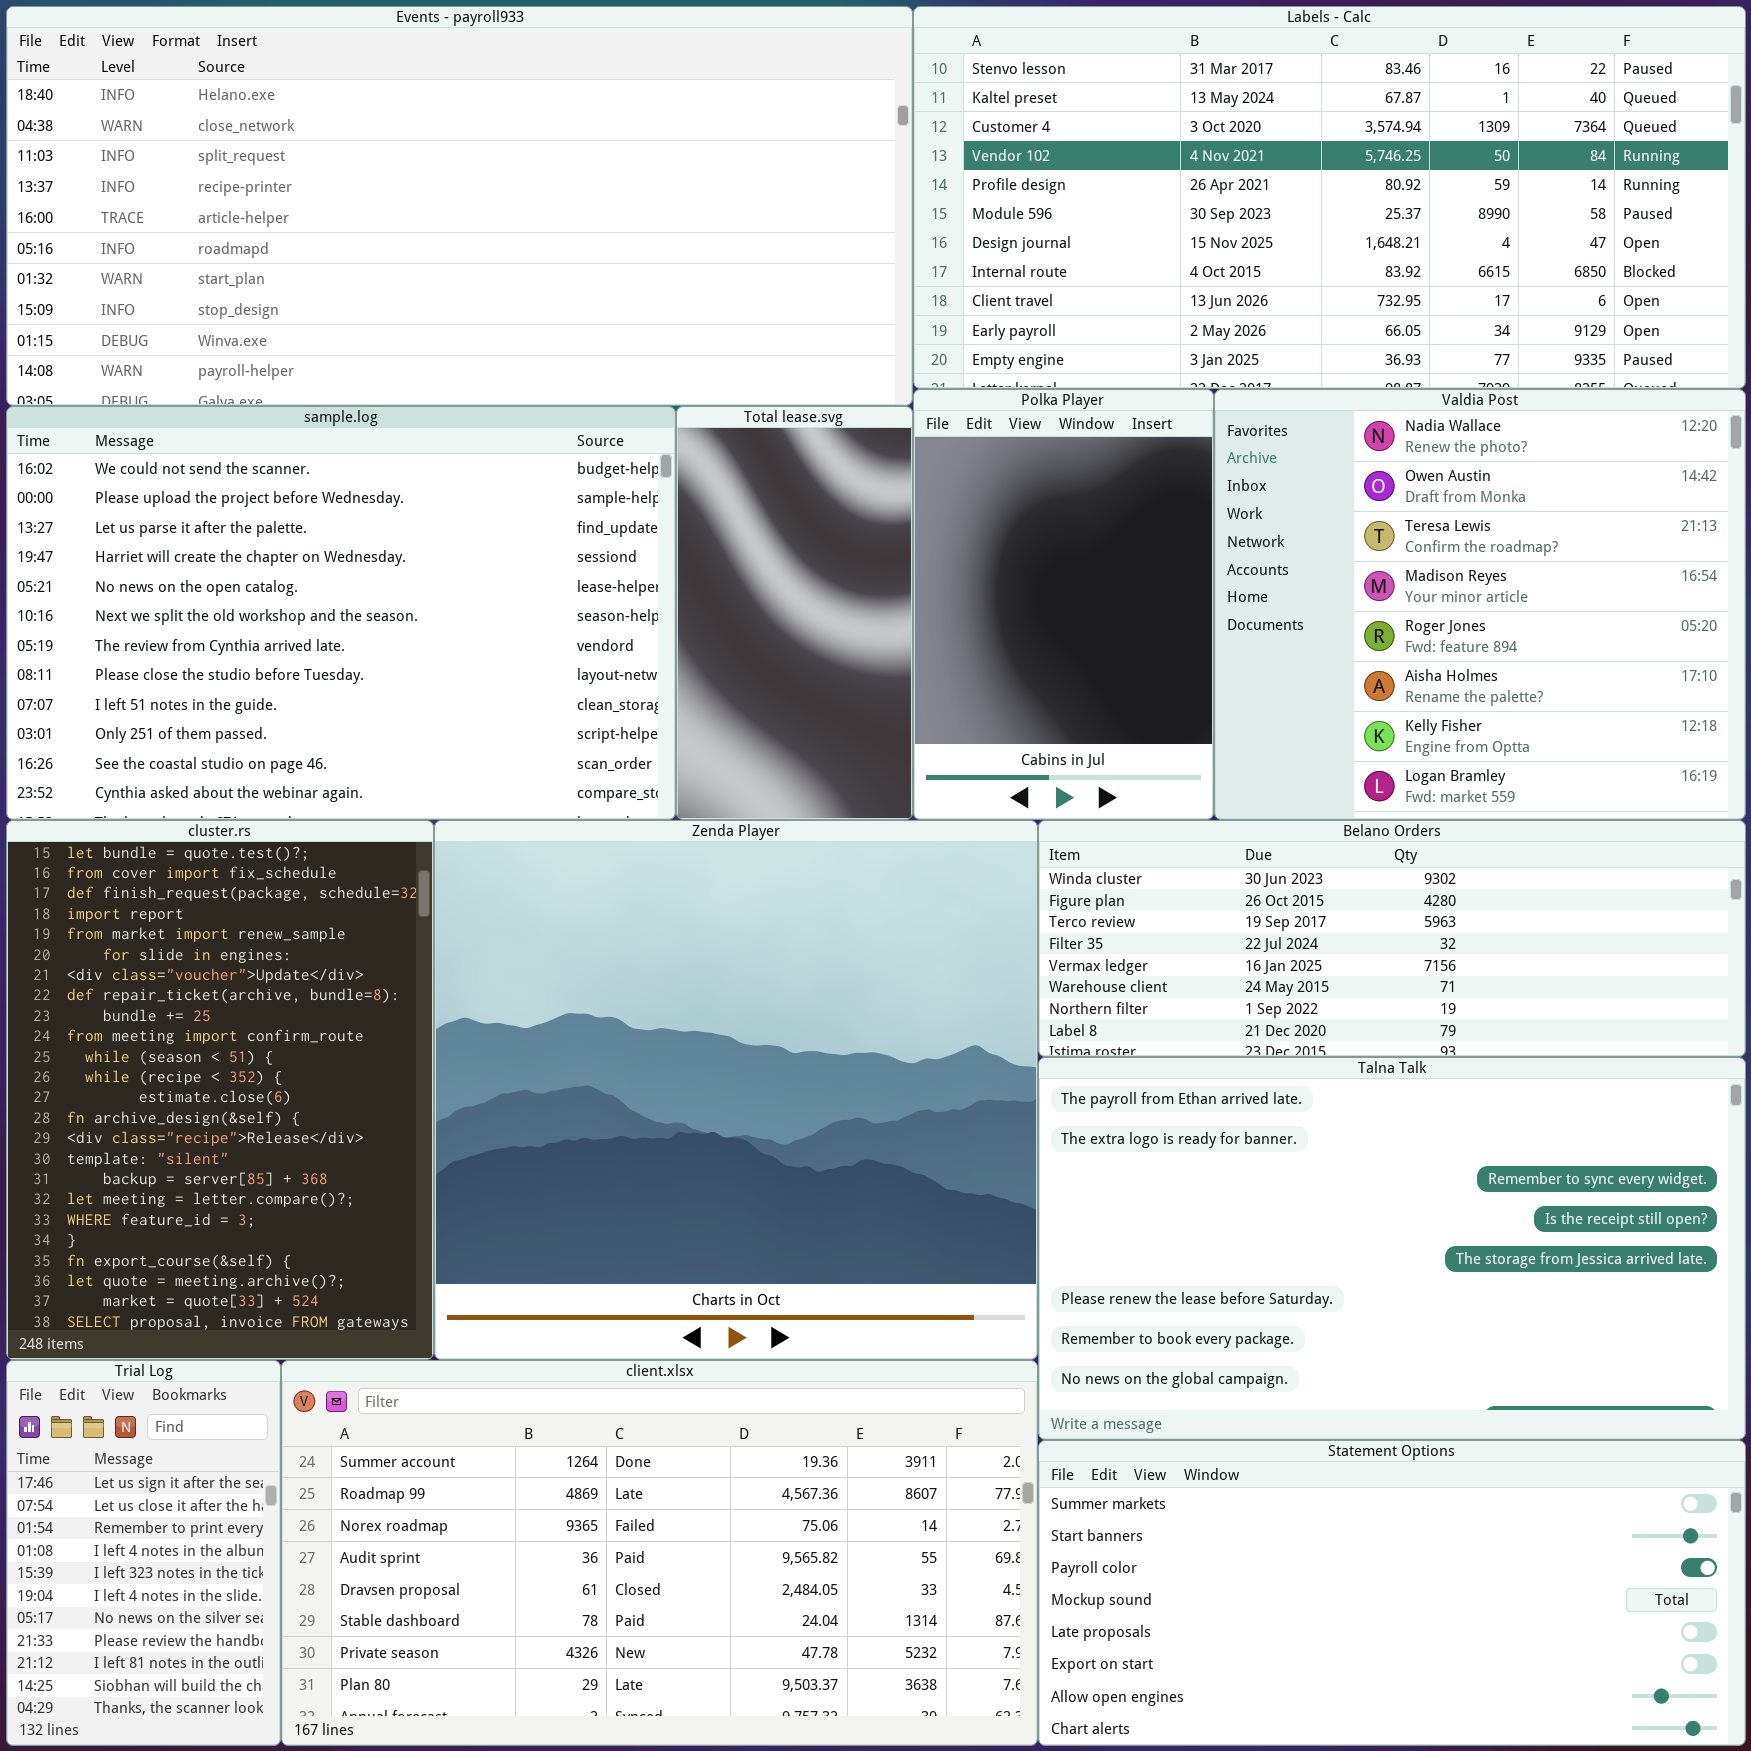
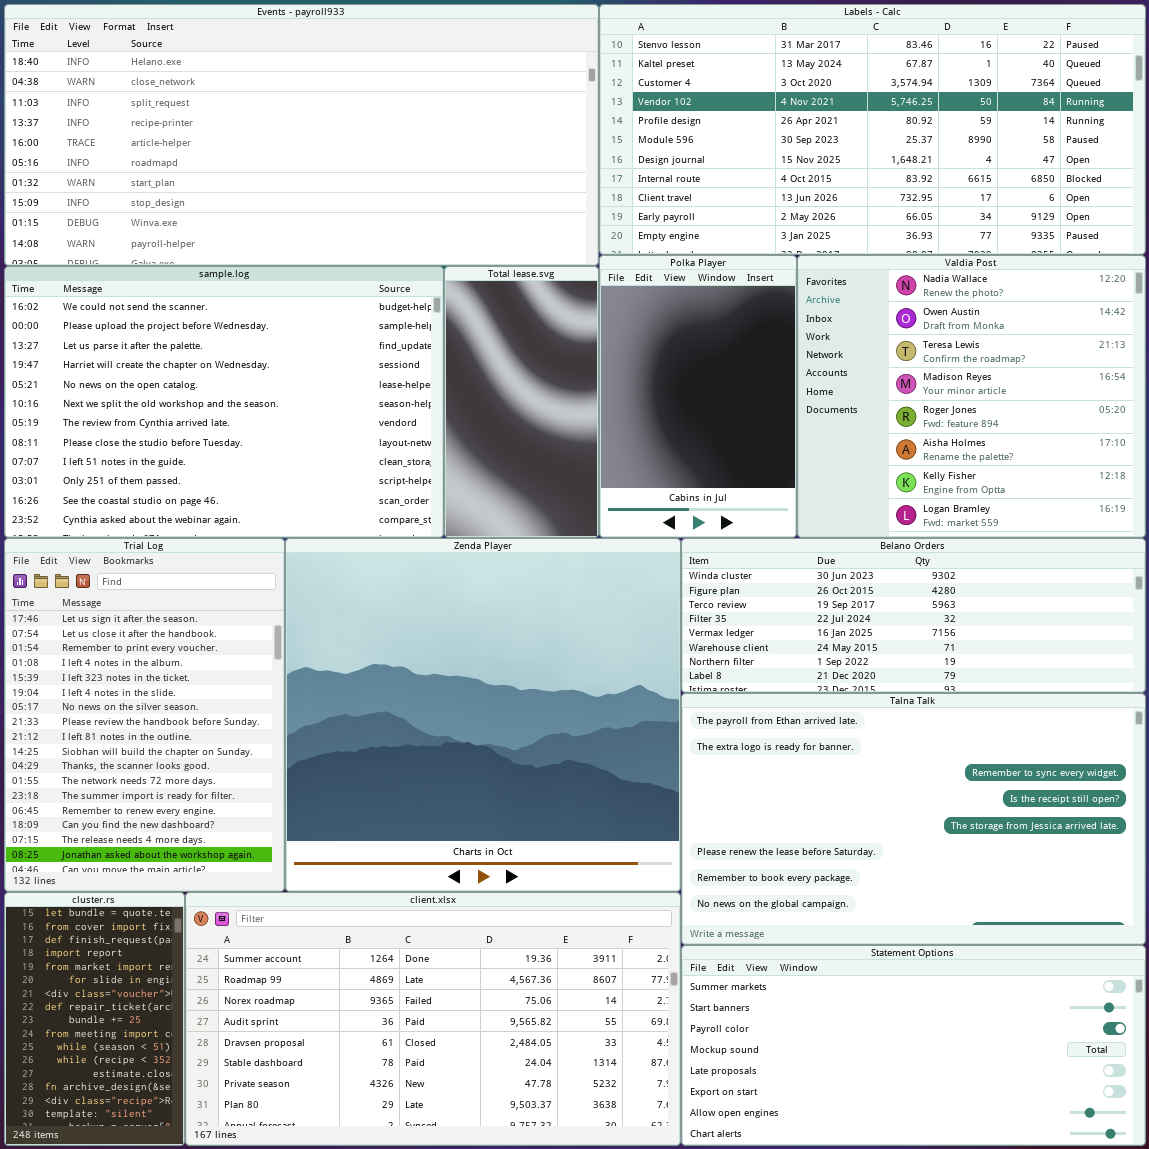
cluster.rs: [6,820,434,1360] -> [4,892,185,1146], moved, resized
Trial Log: [6,1360,281,1746] -> [4,538,285,892], moved, resized

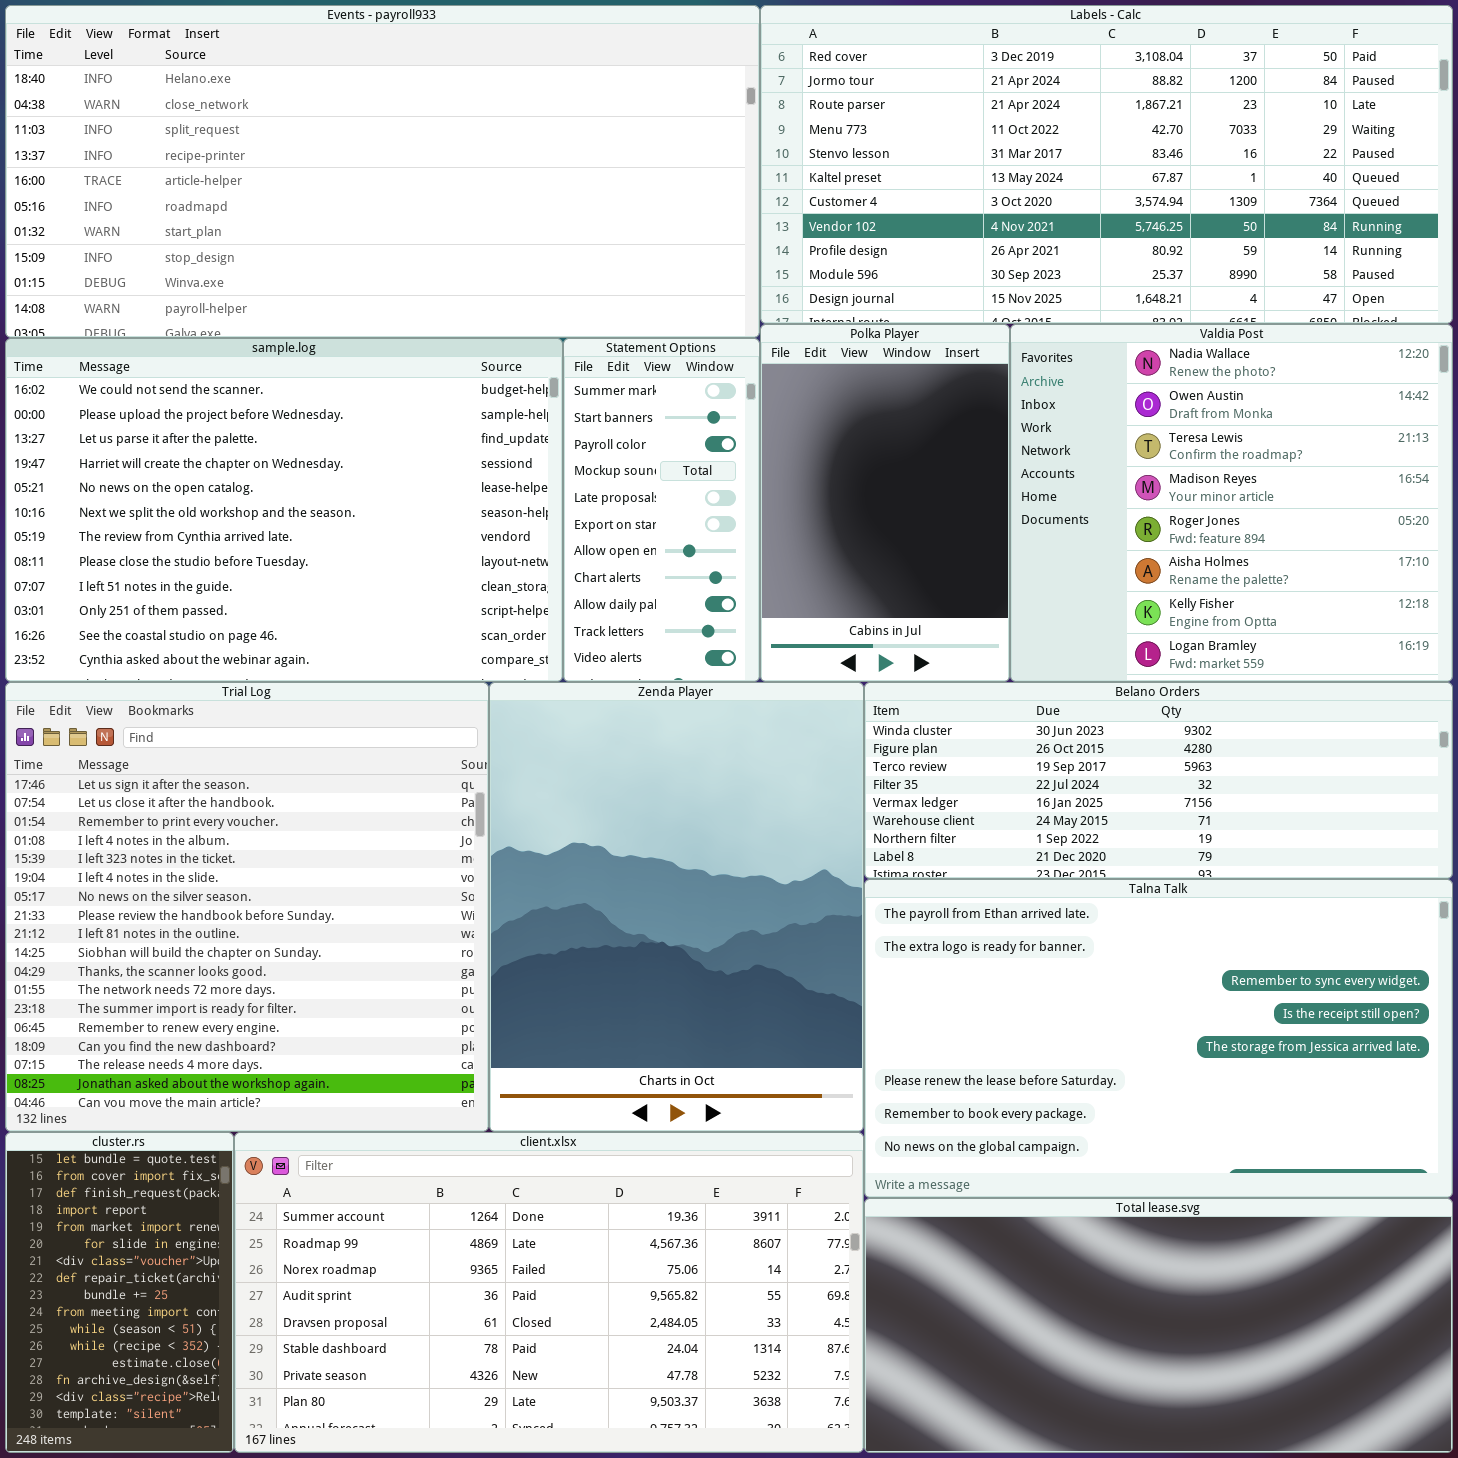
Labels - Calc: [599,4,1146,255] -> [760,5,1453,324], scrolled up 4 rows
Total lease.svg: [444,266,599,538] -> [864,1198,1453,1453], moved, resized
Trial Log: [4,538,285,892] -> [5,682,489,1132], resized
Zenda Player: [285,538,681,892] -> [489,682,864,1132], resized
Statement Options: [681,945,1146,1146] -> [563,338,760,682], moved, resized

